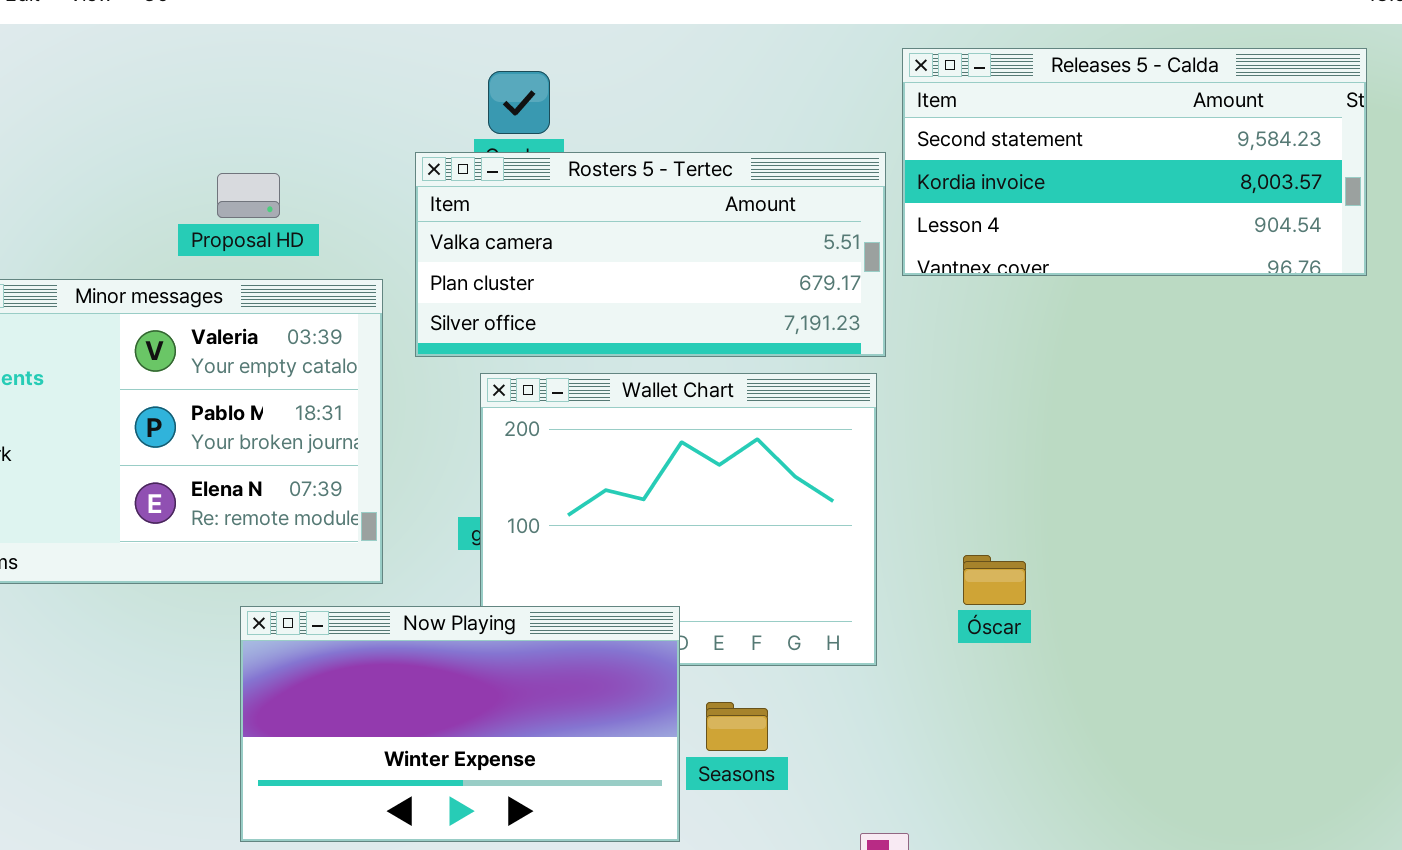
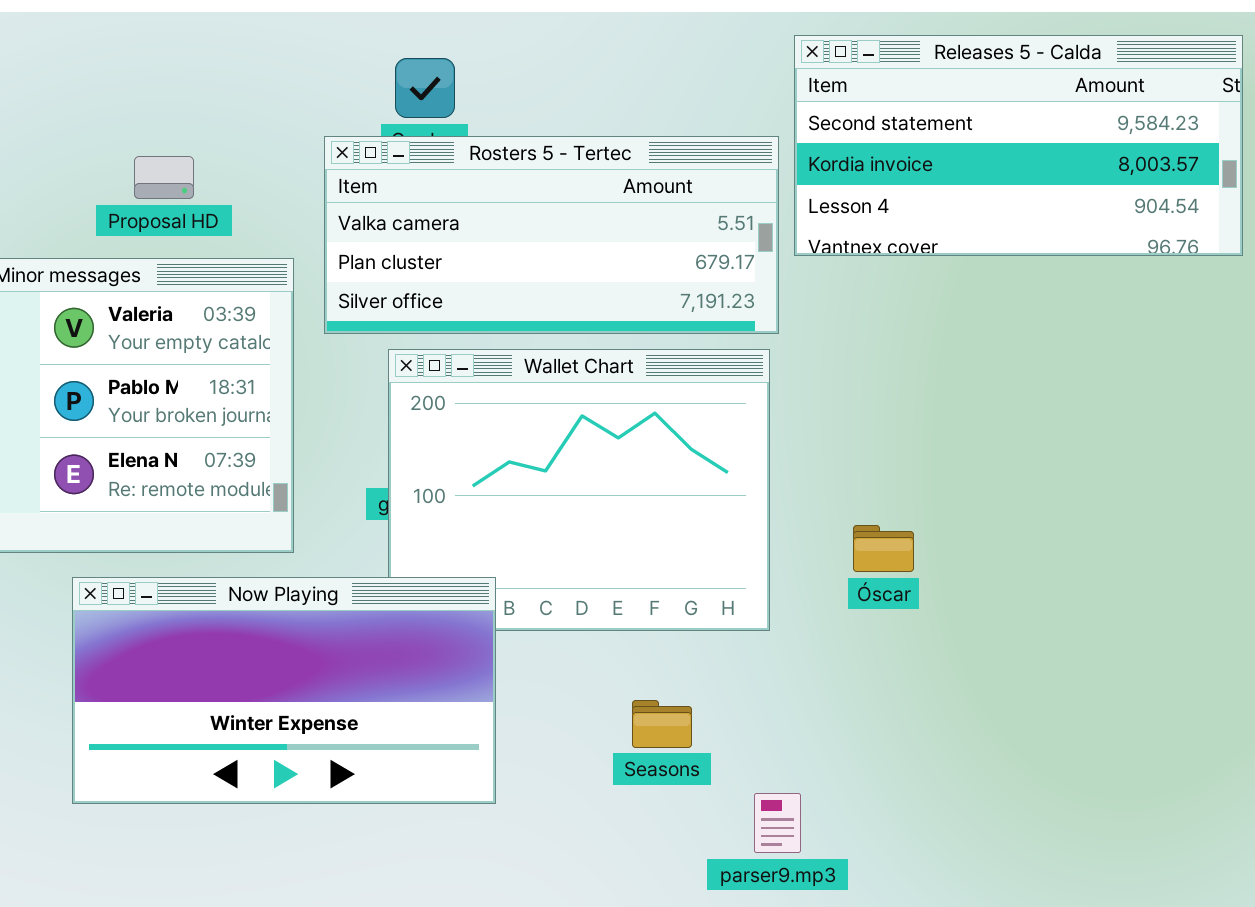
Now Playing: [240,606,680,842] -> [72,577,496,804], moved
Seasons: [706,702,768,751] -> [632,700,692,748], moved

